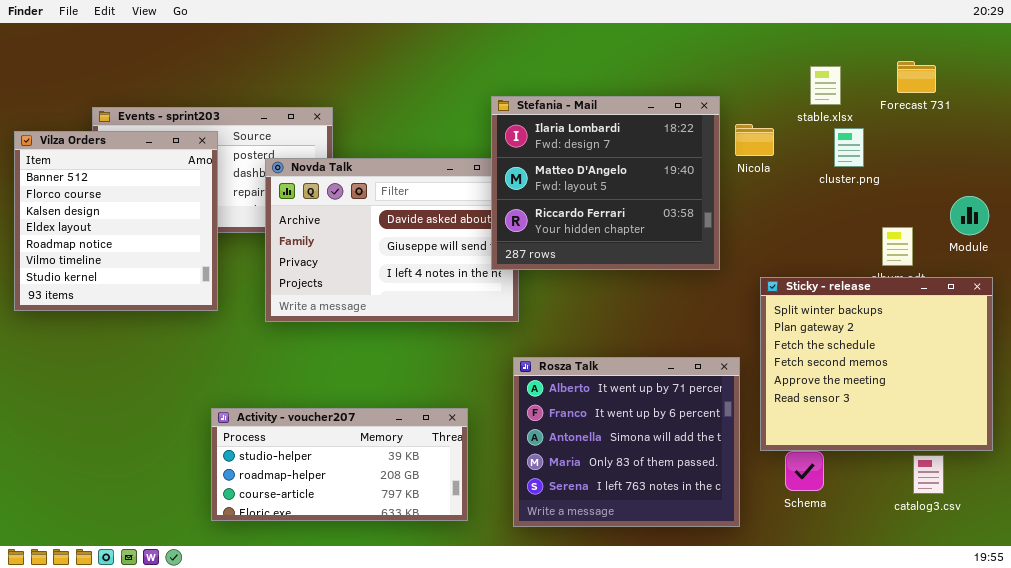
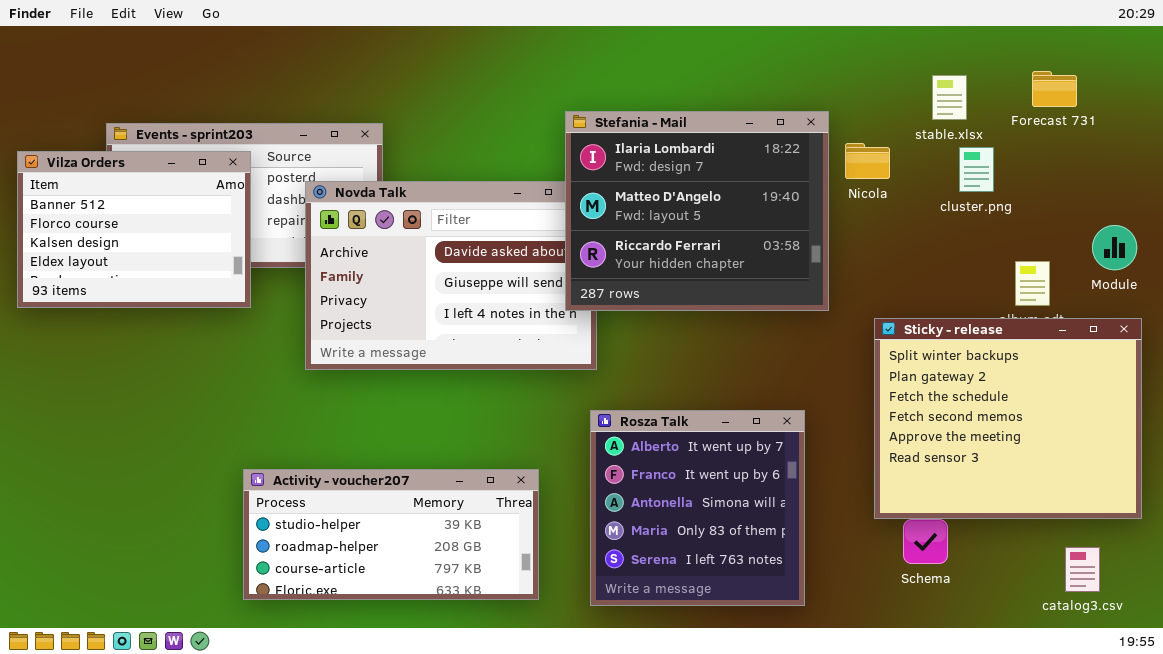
Vilza Orders: [14,131,218,311] -> [17,151,251,308], resized
Rosza Talk: [513,357,740,527] -> [590,410,805,606], resized
catalog3.csv: [913,455,944,494] -> [1065,547,1100,592], moved

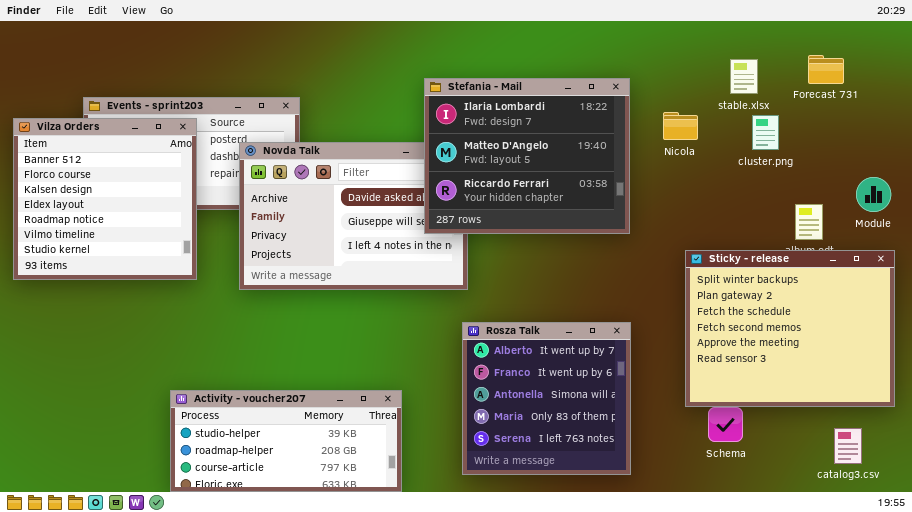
Stefania - Mail: [565,111,829,311] -> [424,78,630,234], moved
Vilza Orders: [17,151,251,308] -> [13,118,197,280], resized
Activity - voucher207: [243,469,539,600] -> [170,390,402,492], moved

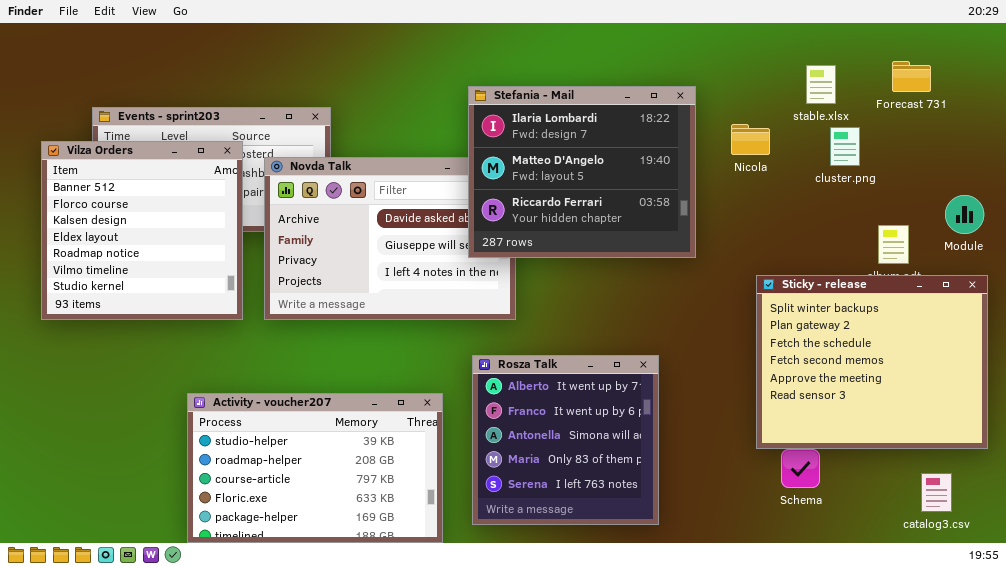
Vilza Orders: [13,118,197,280] -> [41,141,243,320], moved
Rosza Talk: [462,322,631,475] -> [472,355,659,525], moved
Activity - voucher207: [170,390,402,492] -> [187,393,443,543], resized

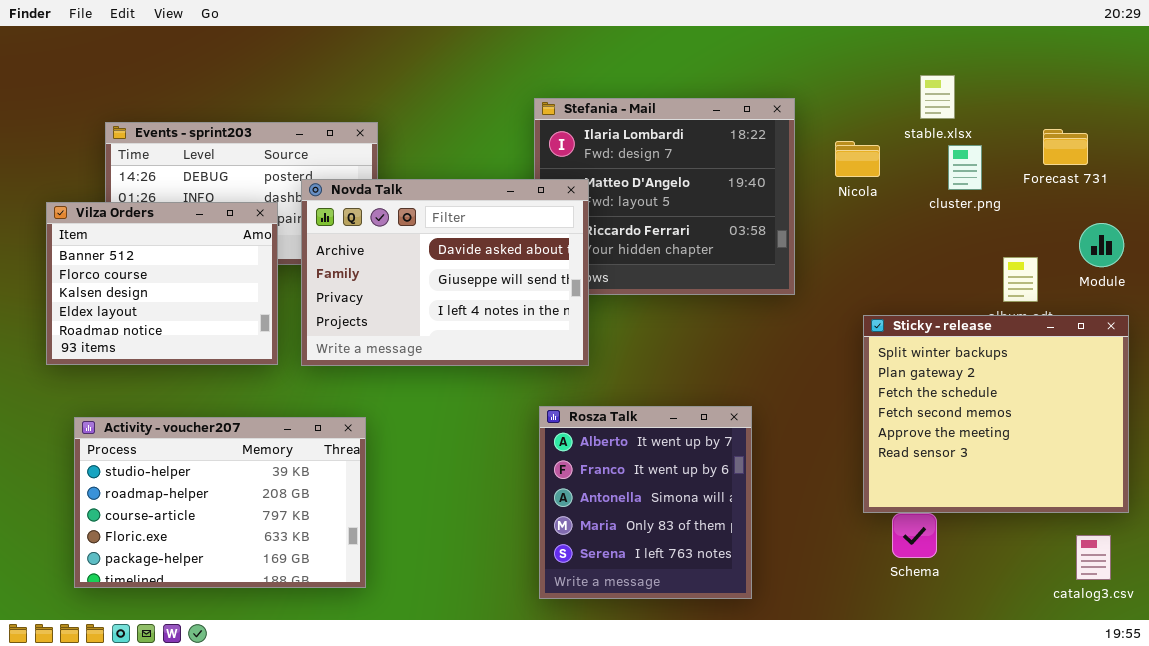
Forecast 731: [892,61,931,92] -> [1043,129,1088,165], moved
Vilza Orders: [41,141,243,320] -> [46,202,278,365], resized
Novda Talk: [264,157,516,320] -> [301,179,589,366], raised
Activity - voucher207: [187,393,443,543] -> [74,417,366,588], moved
catalog3.csv: [921,473,952,512] -> [1076,535,1111,580], moved

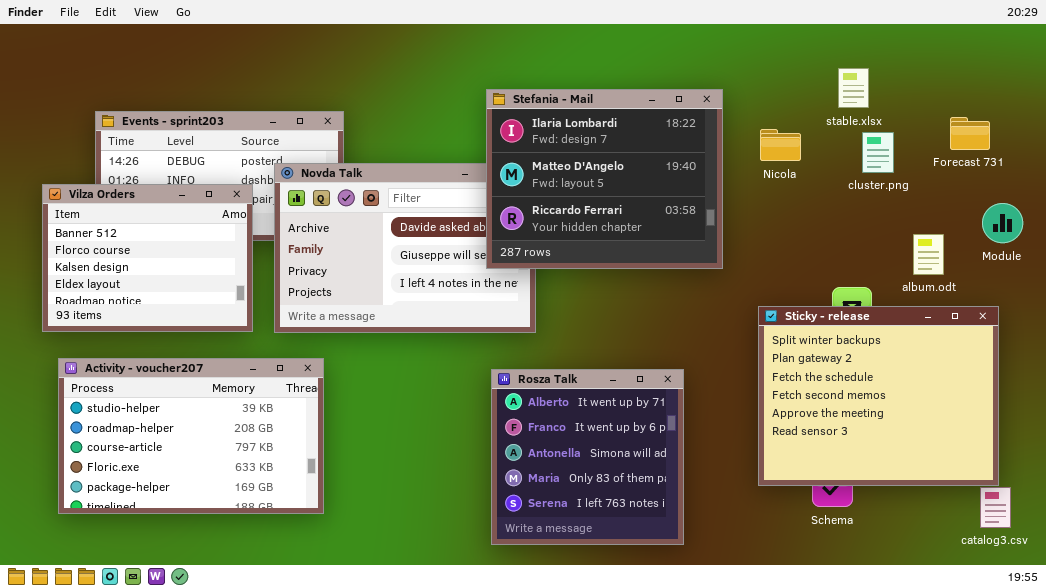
Stefania - Mail: [534,98,795,295] -> [486,89,723,269], raised
Sticky - release: [863,315,1129,513] -> [758,306,999,486], moved
Activity - voucher207: [74,417,366,588] -> [58,358,324,514], moved

